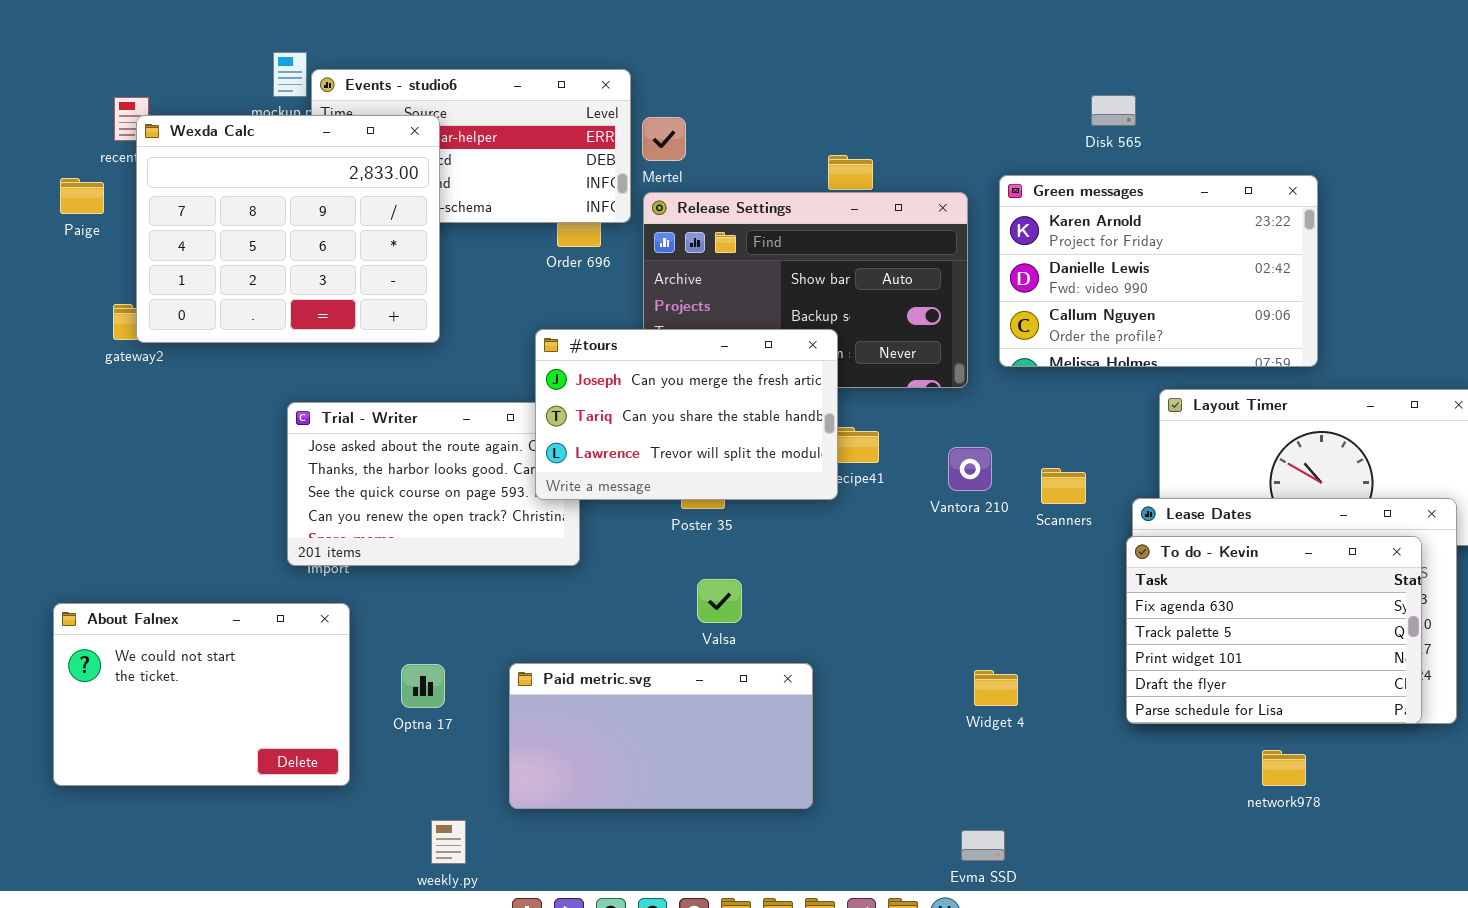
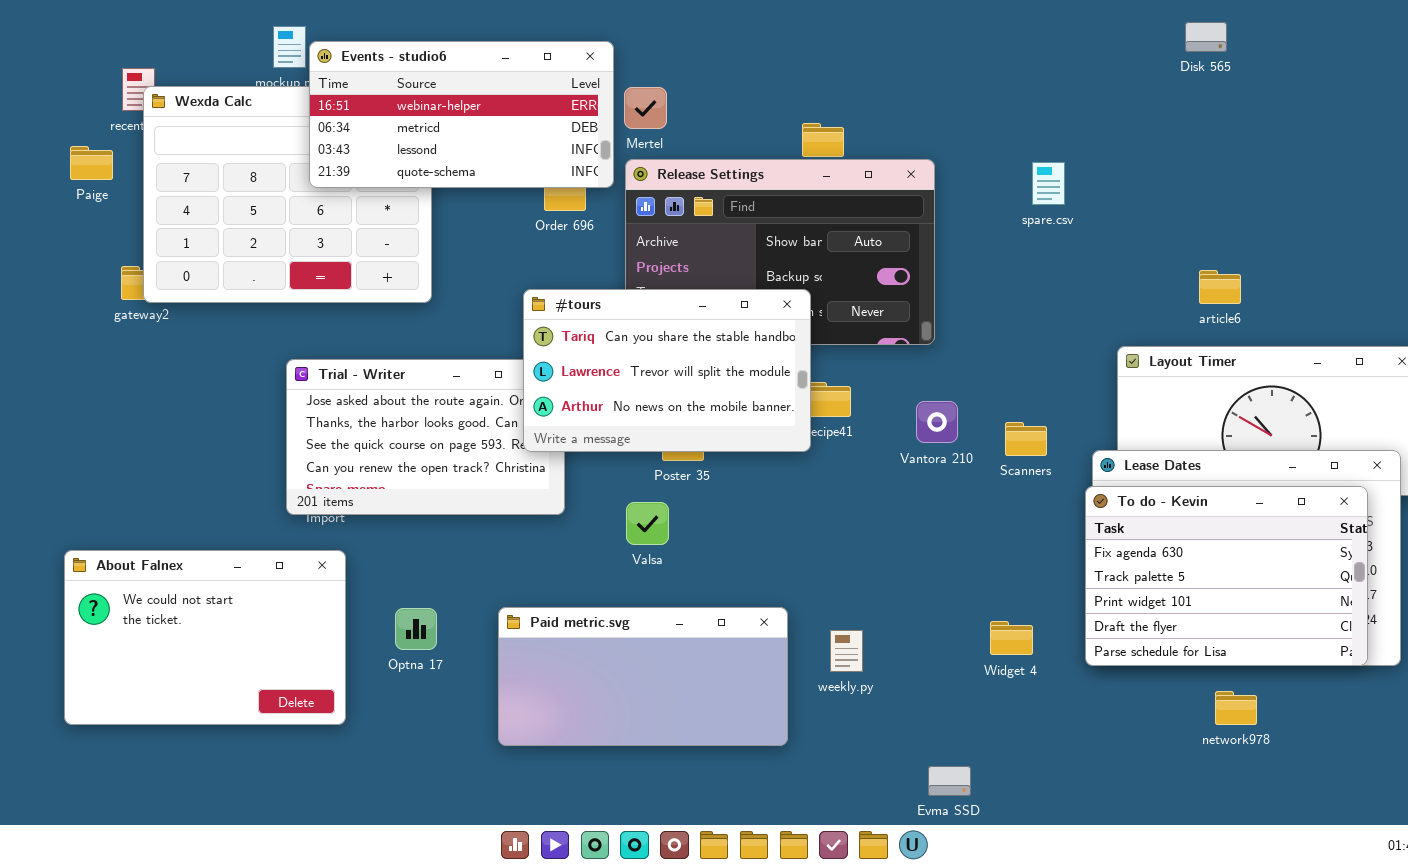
Events - studio6: [311,69,631,223] -> [309,41,614,188], raised
Disk 565: [1091,95,1136,126] -> [1185,22,1227,52], moved
Green messages: [999,175,1318,367] -> none, closed
#tours: [535,329,838,500] -> [523,289,811,452], scrolled down 1 row
Valsa: [697,579,742,623] -> [626,502,669,545], moved
Widget 4: [974,670,1018,706] -> [990,621,1033,655], moved
weekly.py: [431,820,466,864] -> [830,630,863,672], moved

